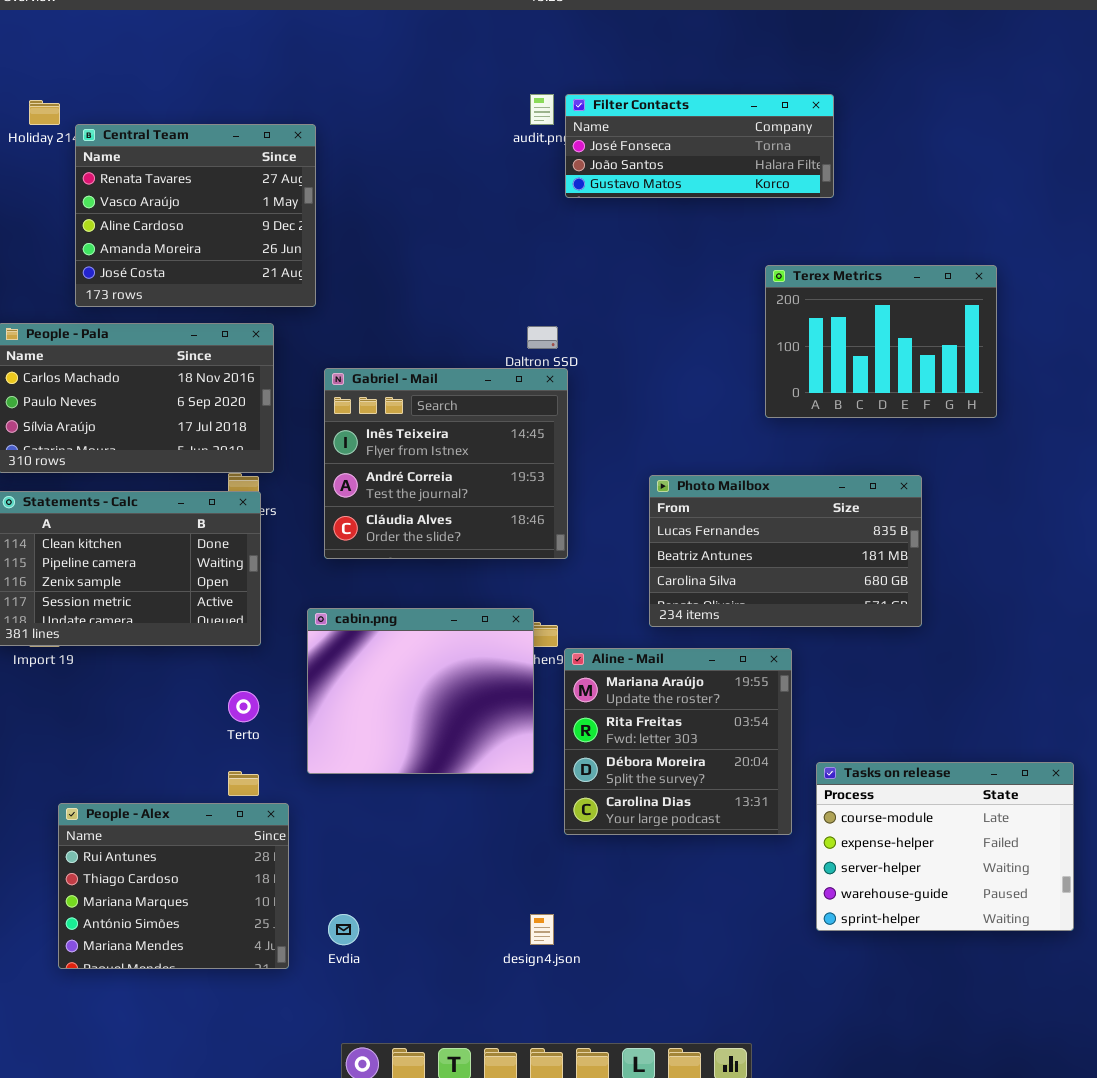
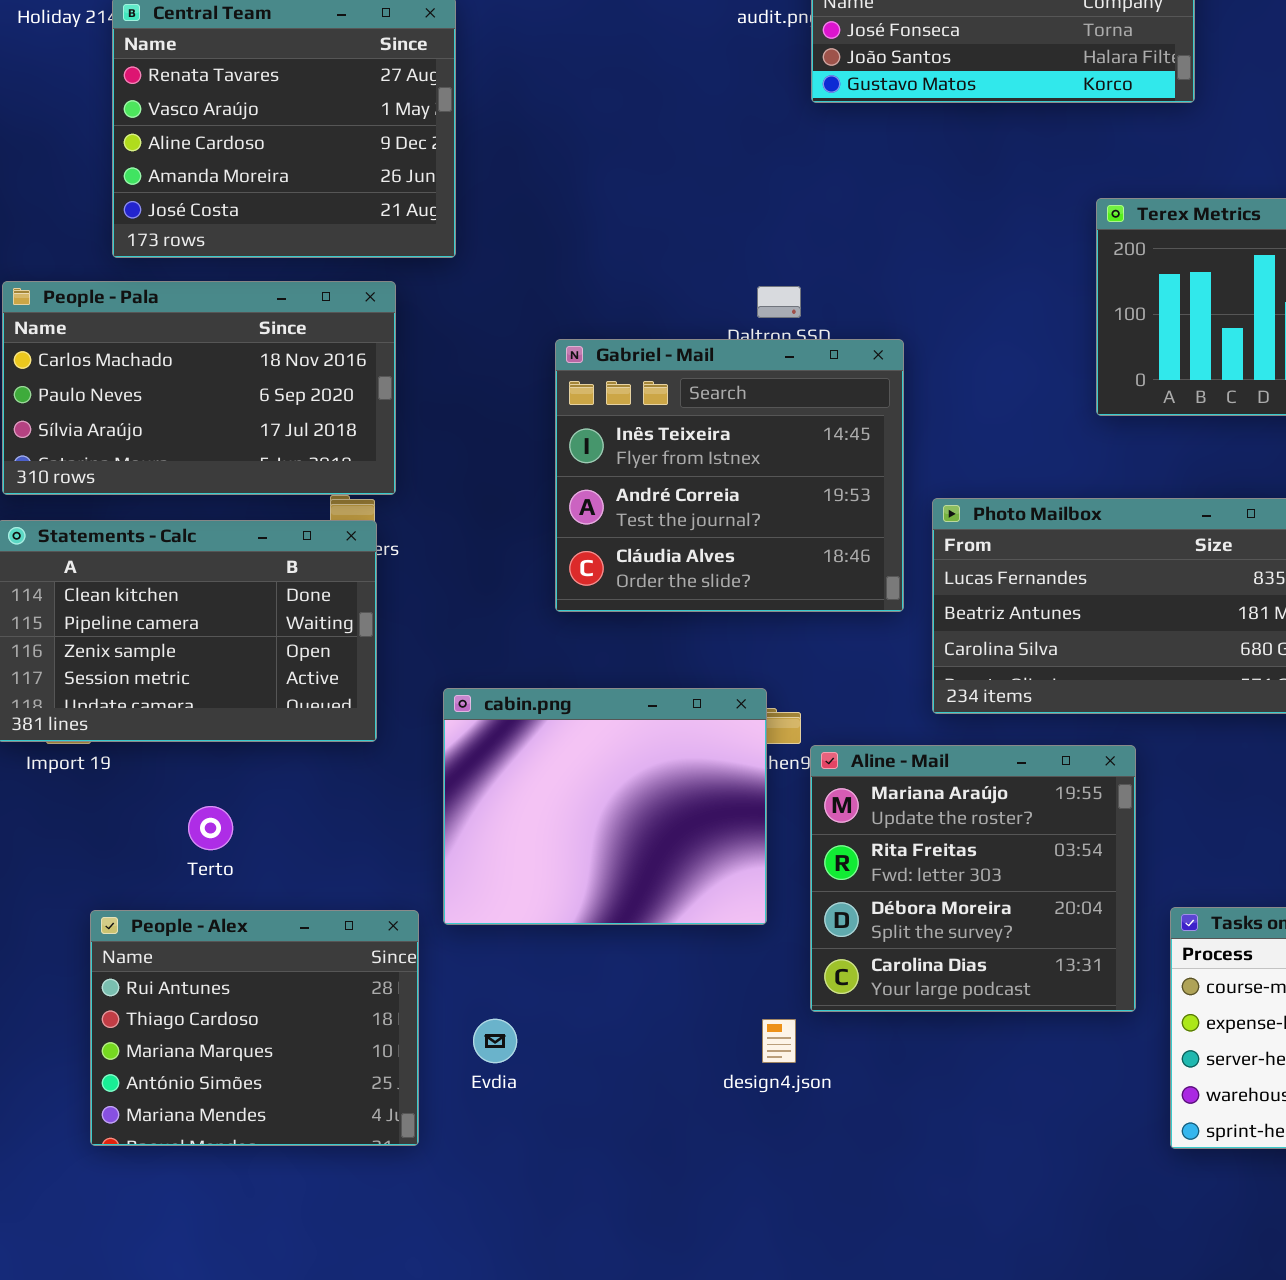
Gabriel - Mail: [324,368,568,559] -> [555,339,904,612], moved
Terto: [228,691,259,722] -> [188,806,233,850], moved
People - Alex: [58,803,289,969] -> [90,910,419,1146], moved
Evdia: [328,914,359,945] -> [473,1019,517,1063], moved
design4.json: [530,914,554,945] -> [762,1019,796,1063], moved

